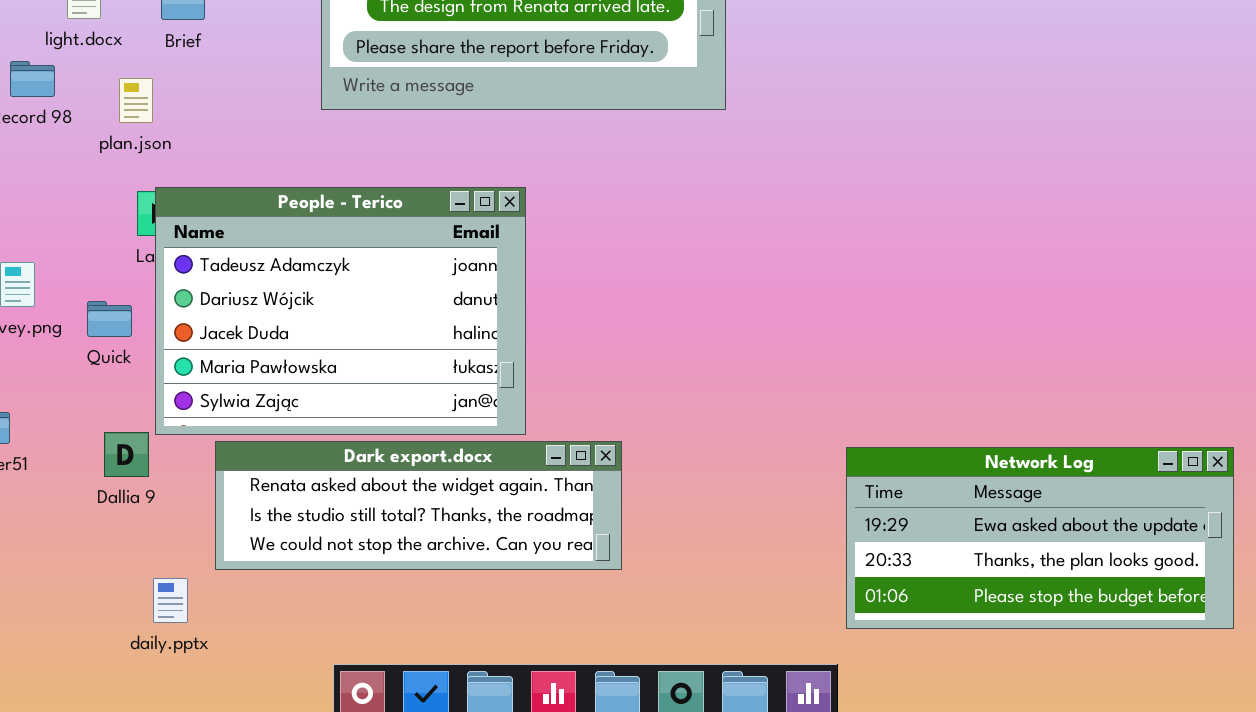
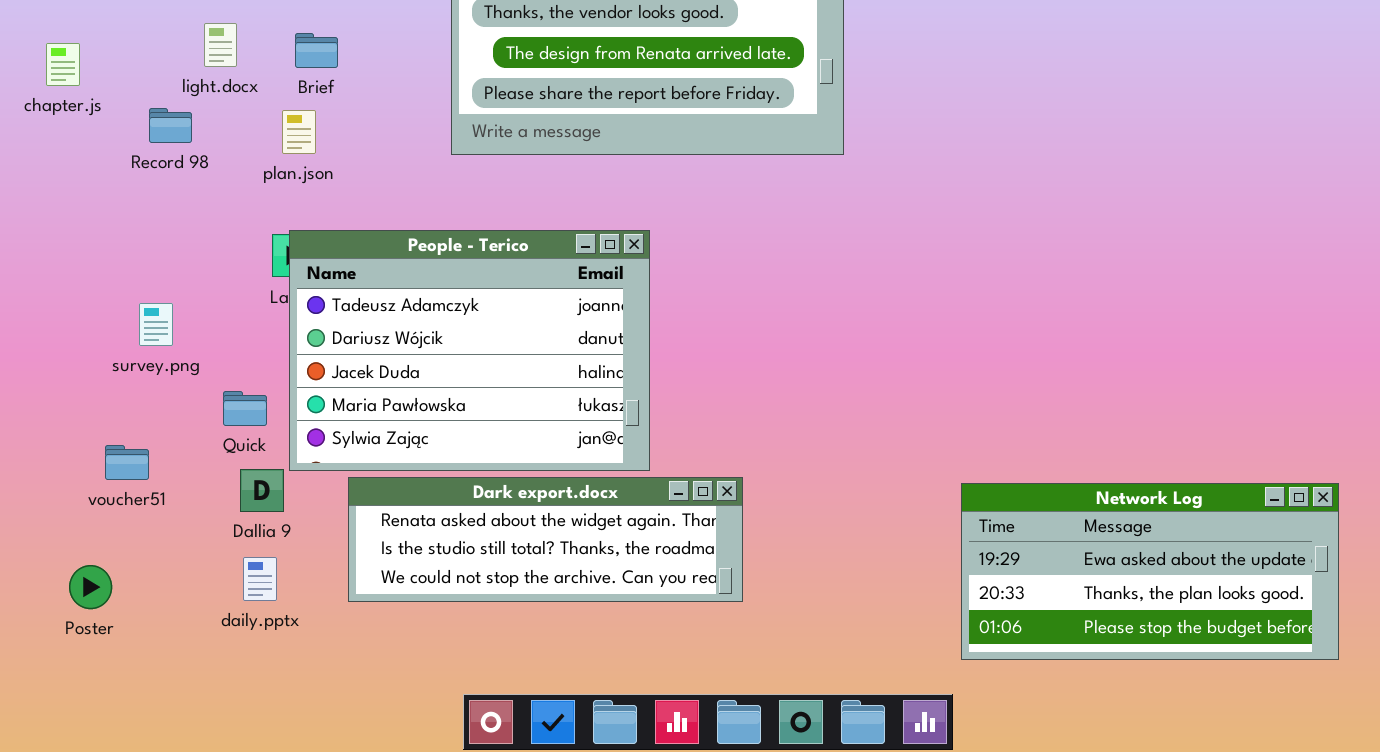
plan.json: [119,78,153,123] -> [282,110,316,154], moved
Quick: [87,301,132,337] -> [223,391,267,426], moved
daily.pptx: [153,578,188,623] -> [243,557,277,601], moved

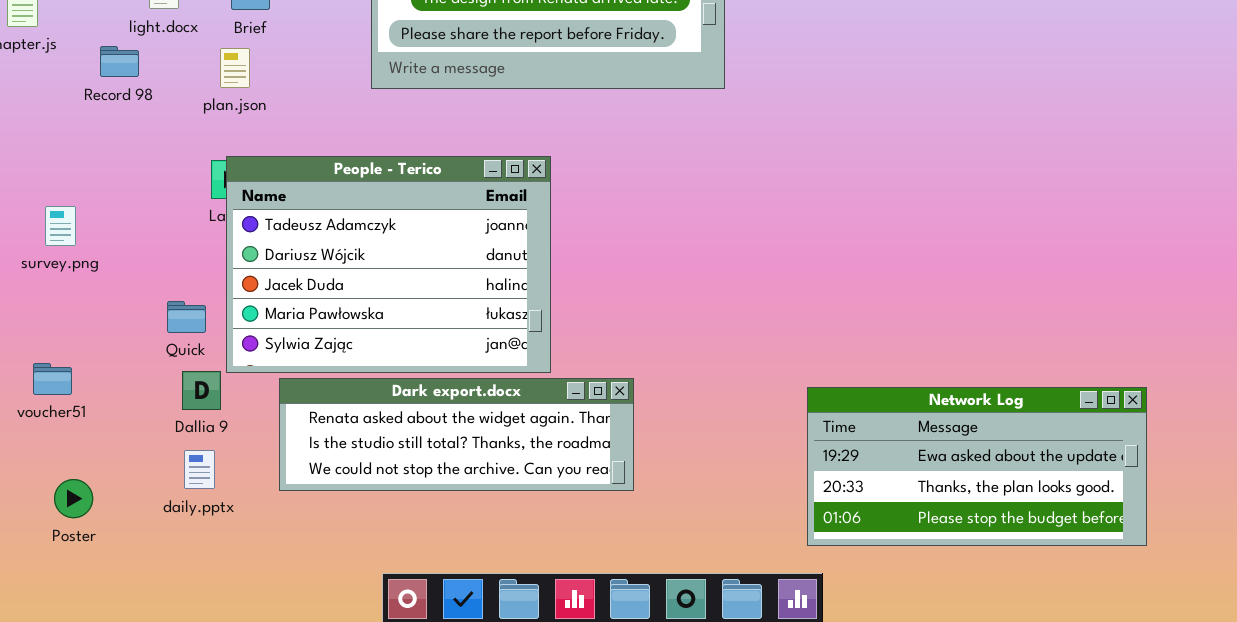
survey.png: [139,303,173,346] -> [45,206,76,246], moved
voucher51: [105,445,149,480] -> [33,363,72,395], moved
Network Log: [961,483,1339,660] -> [807,387,1147,546], moved
Poster: [69,565,112,609] -> [54,479,93,518], moved

